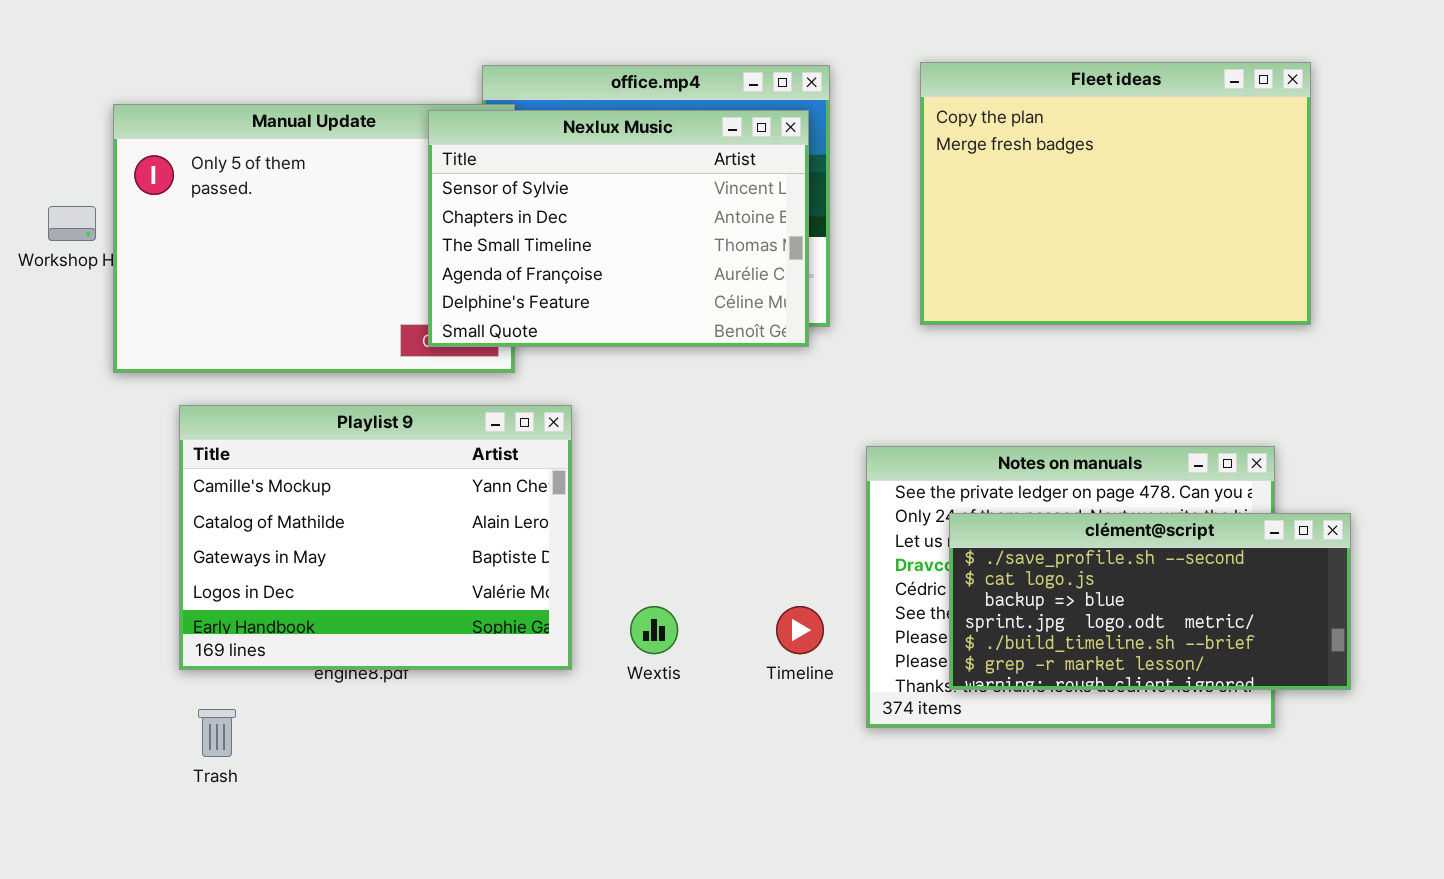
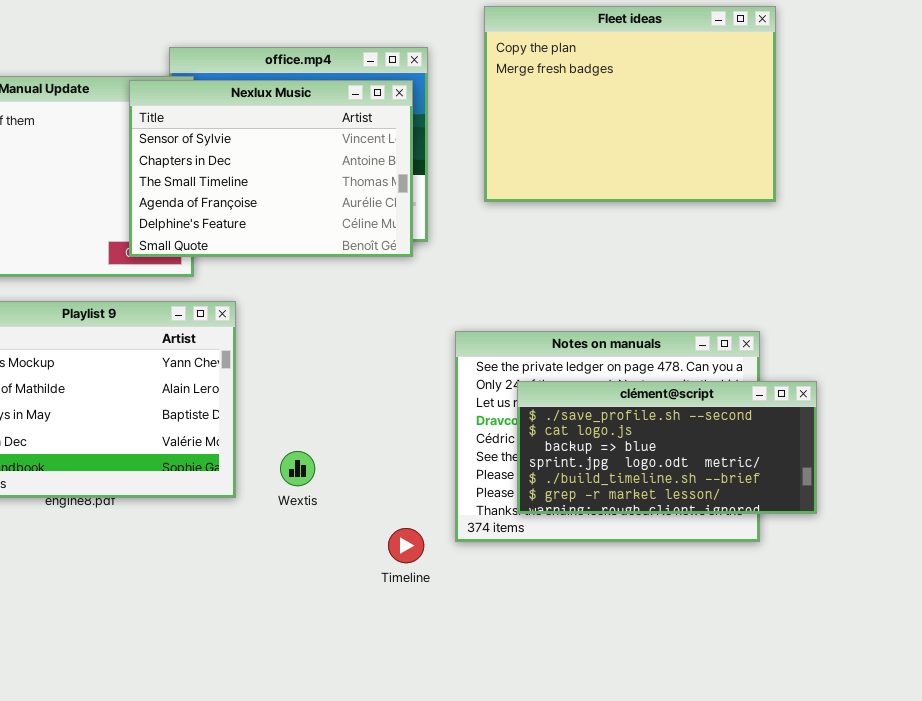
Fleet ideas: [920,62,1311,325] -> [484,6,776,202], moved
Timeline: [776,606,824,654] -> [388,528,424,563], moved

